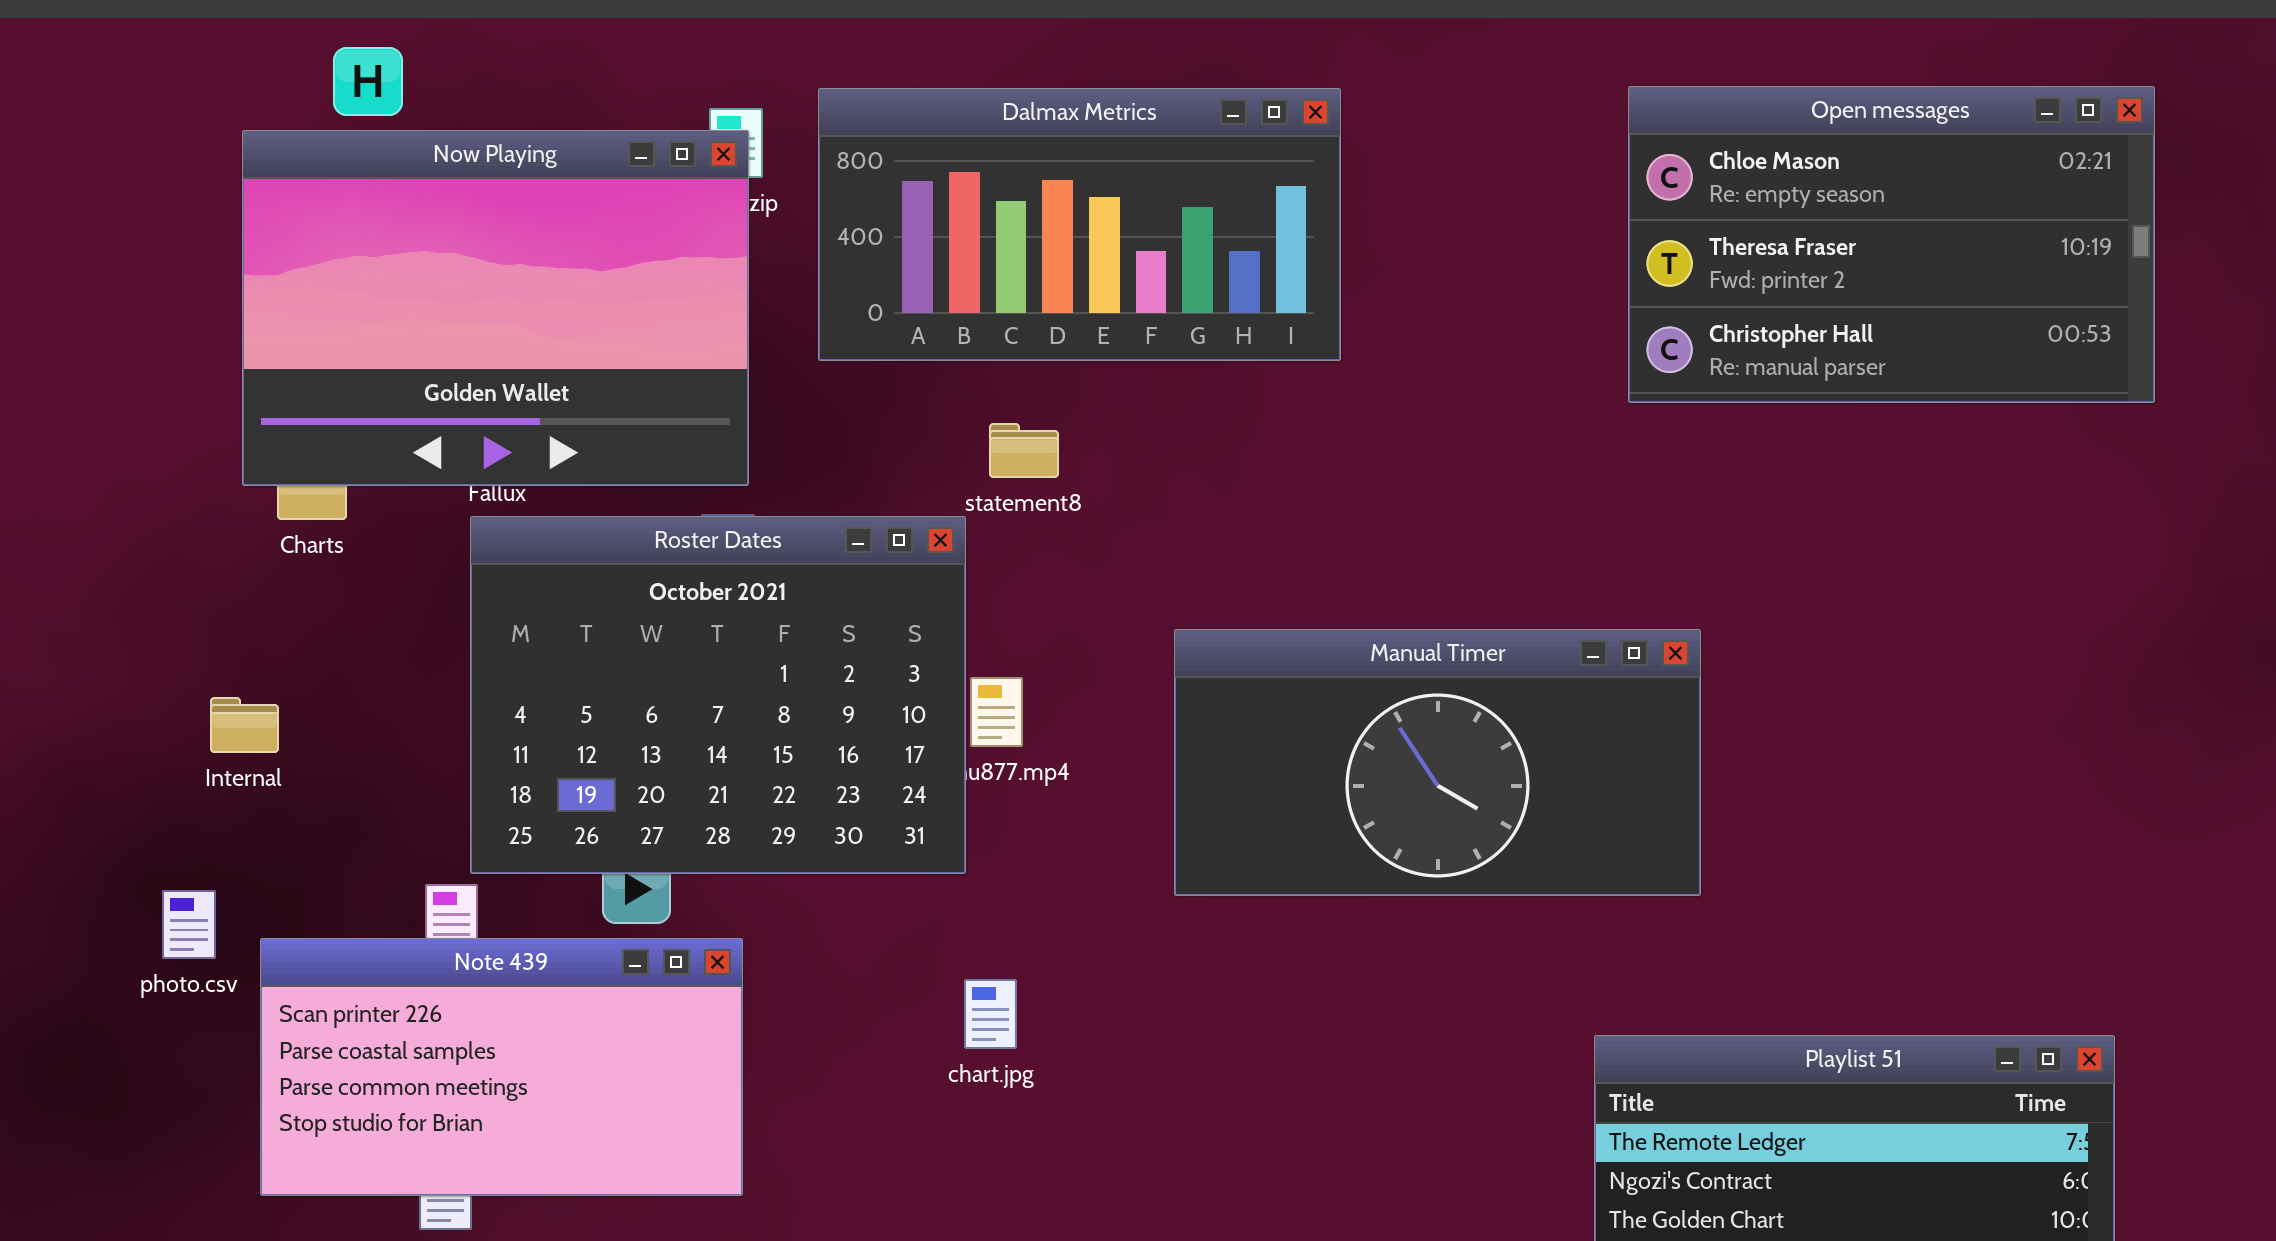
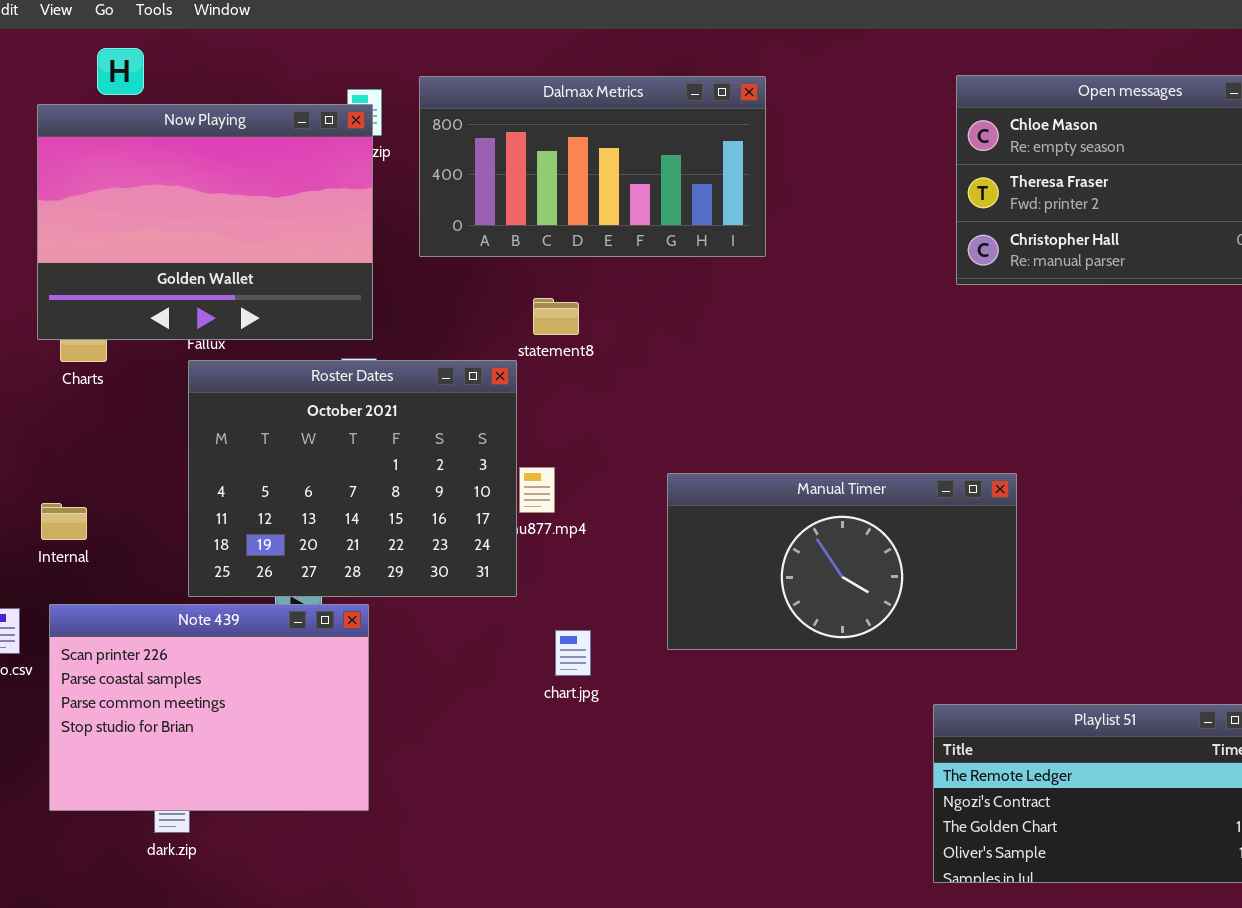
Manual Timer: [1174,629,1701,896] -> [667,473,1017,650], moved
Internal: [210,697,279,753] -> [41,503,87,540], moved
Note 439: [260,938,743,1196] -> [49,604,369,811], resized
chart.jpg: [964,979,1017,1049] -> [555,630,591,676], moved

